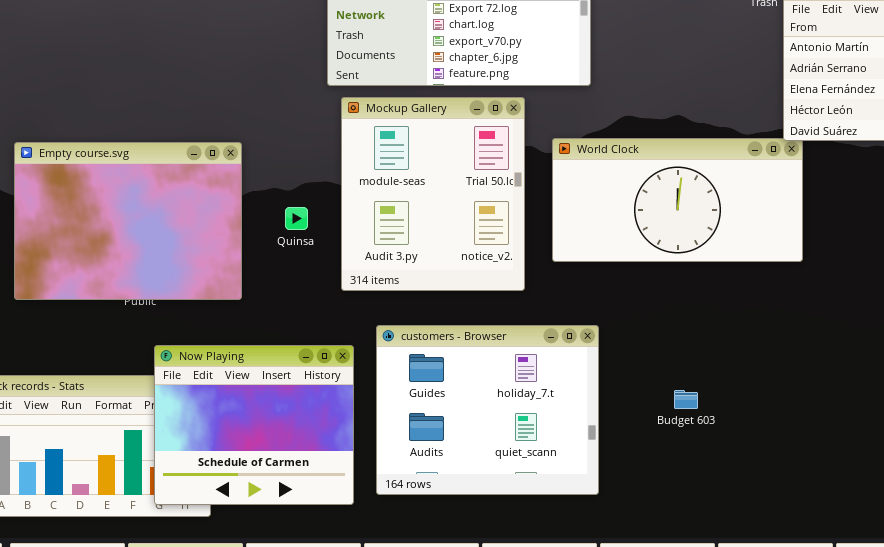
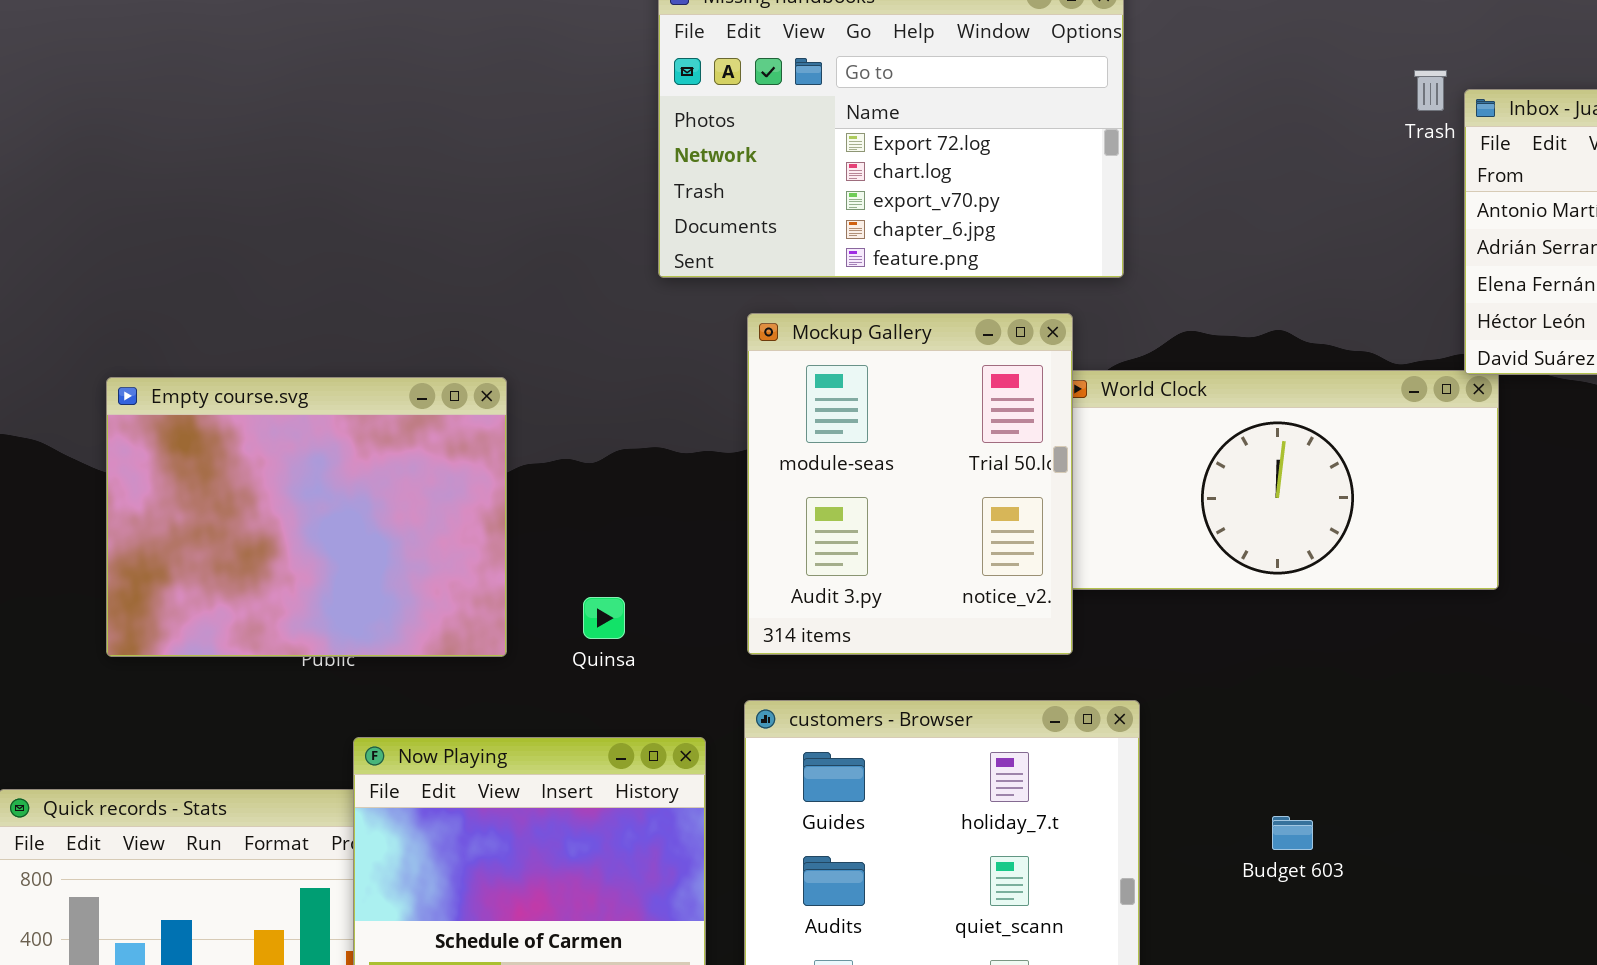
Mockup Gallery: [341,97,525,291] -> [747,313,1073,655], moved
Quinsa: [285,207,308,230] -> [583,597,625,639], moved

